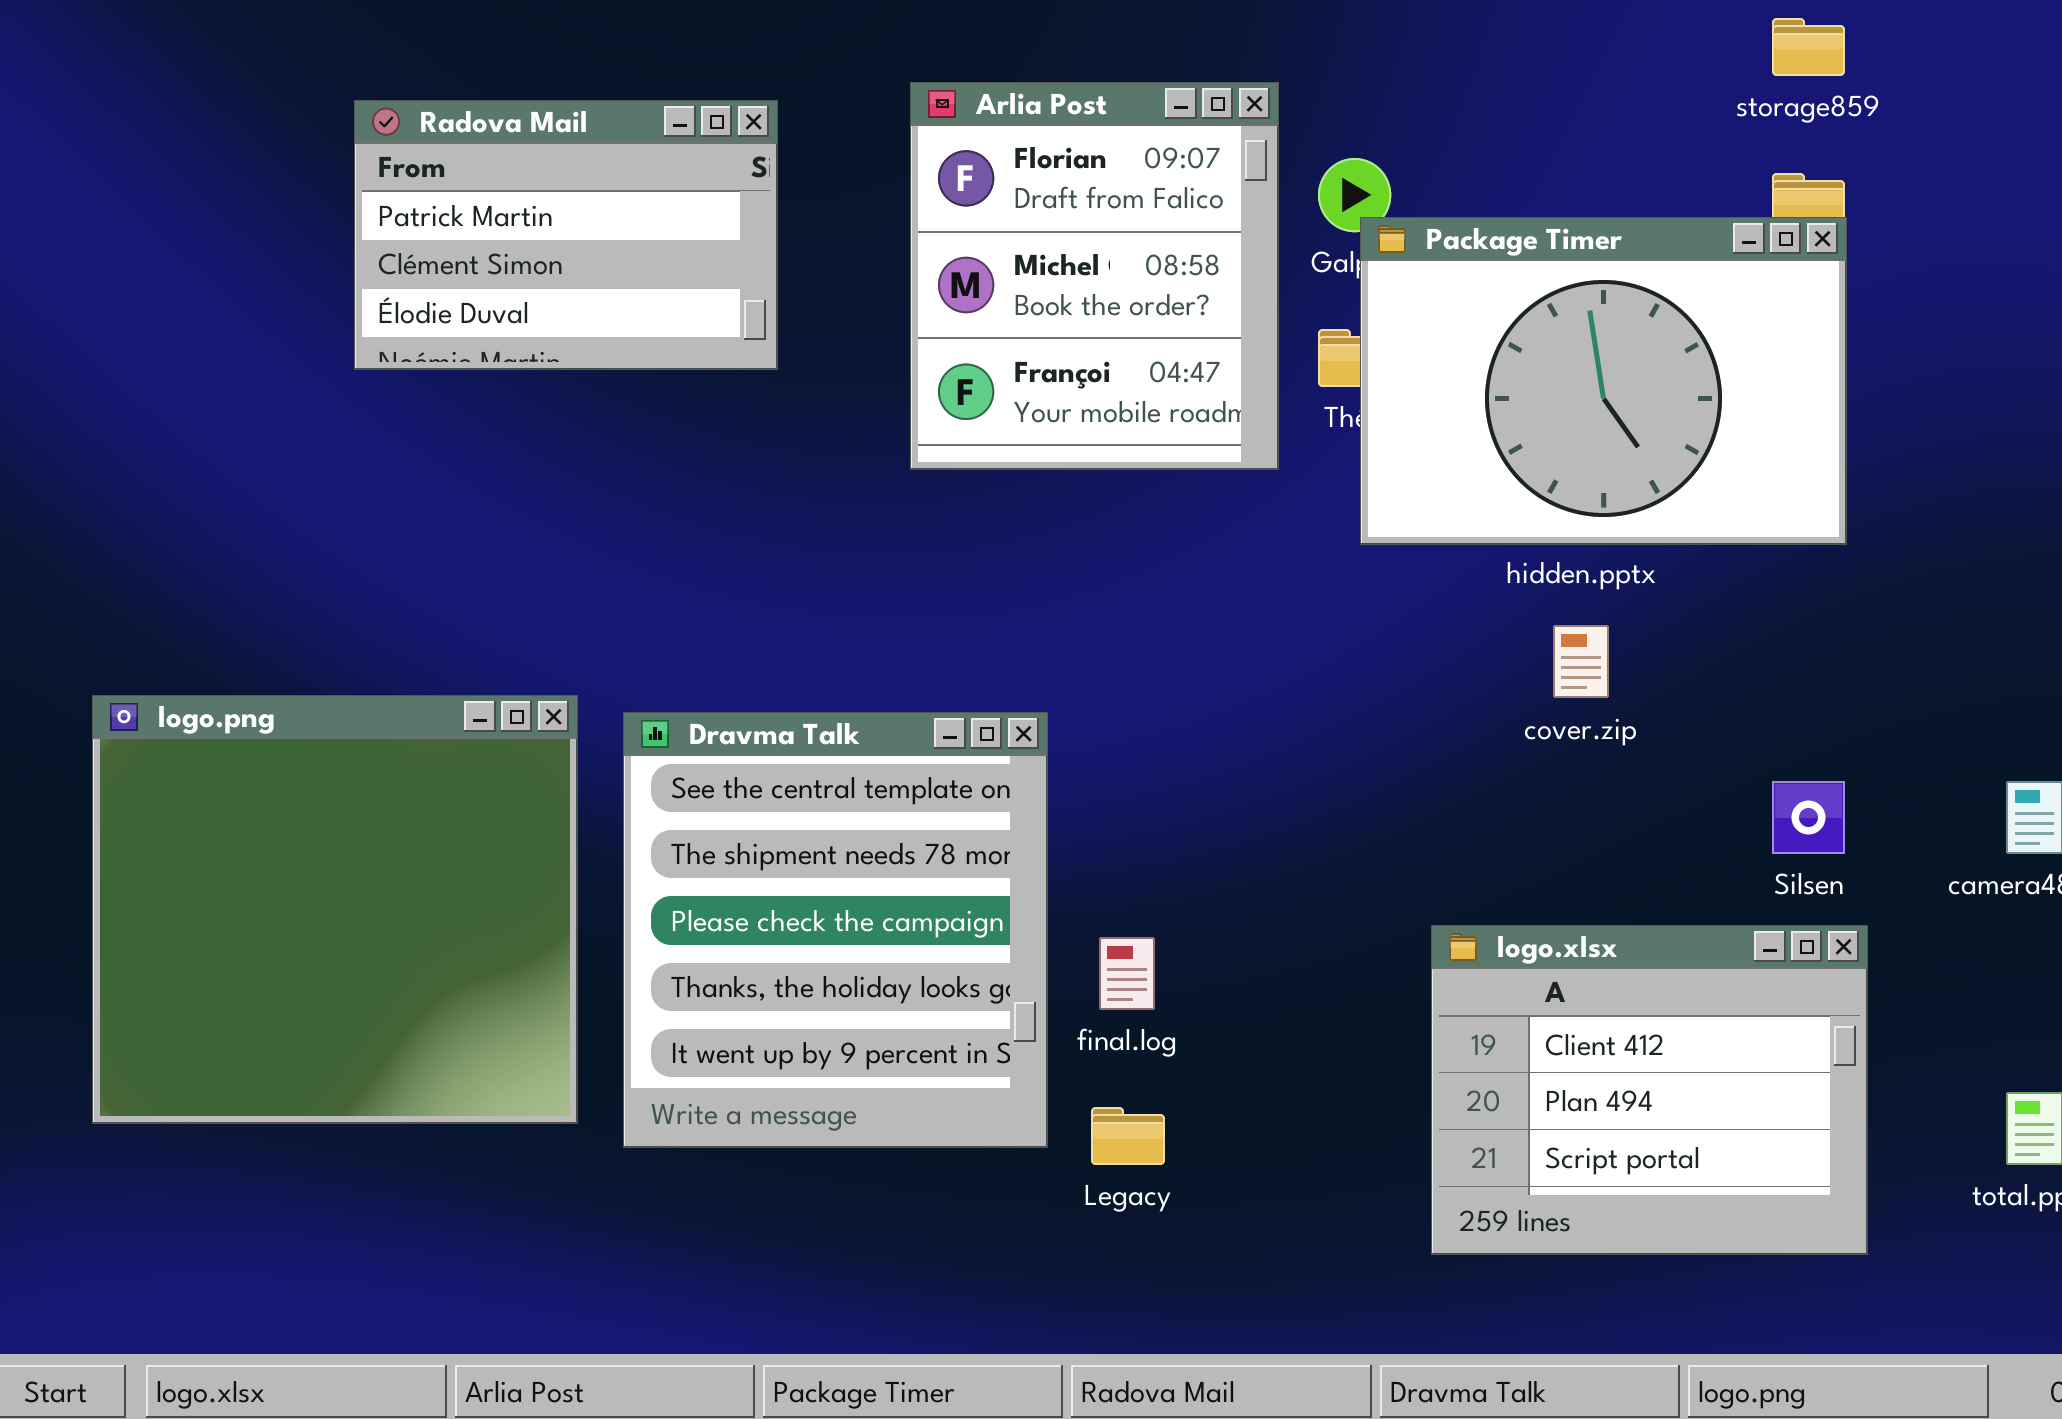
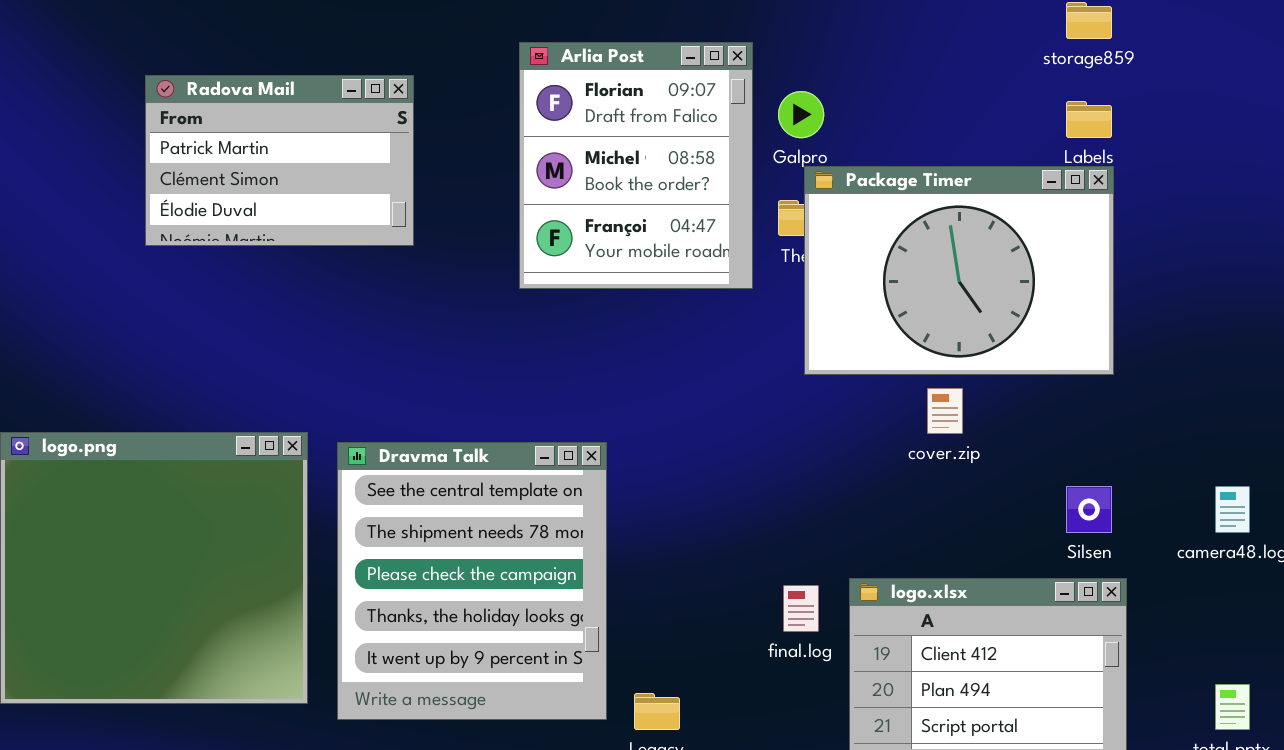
Radova Mail: [354,100,778,370] -> [145,75,414,246], moved
Package Timer: [1360,217,1847,545] -> [804,166,1114,375], moved
final.log: [1099,937,1155,1010] -> [783,585,819,632], moved

